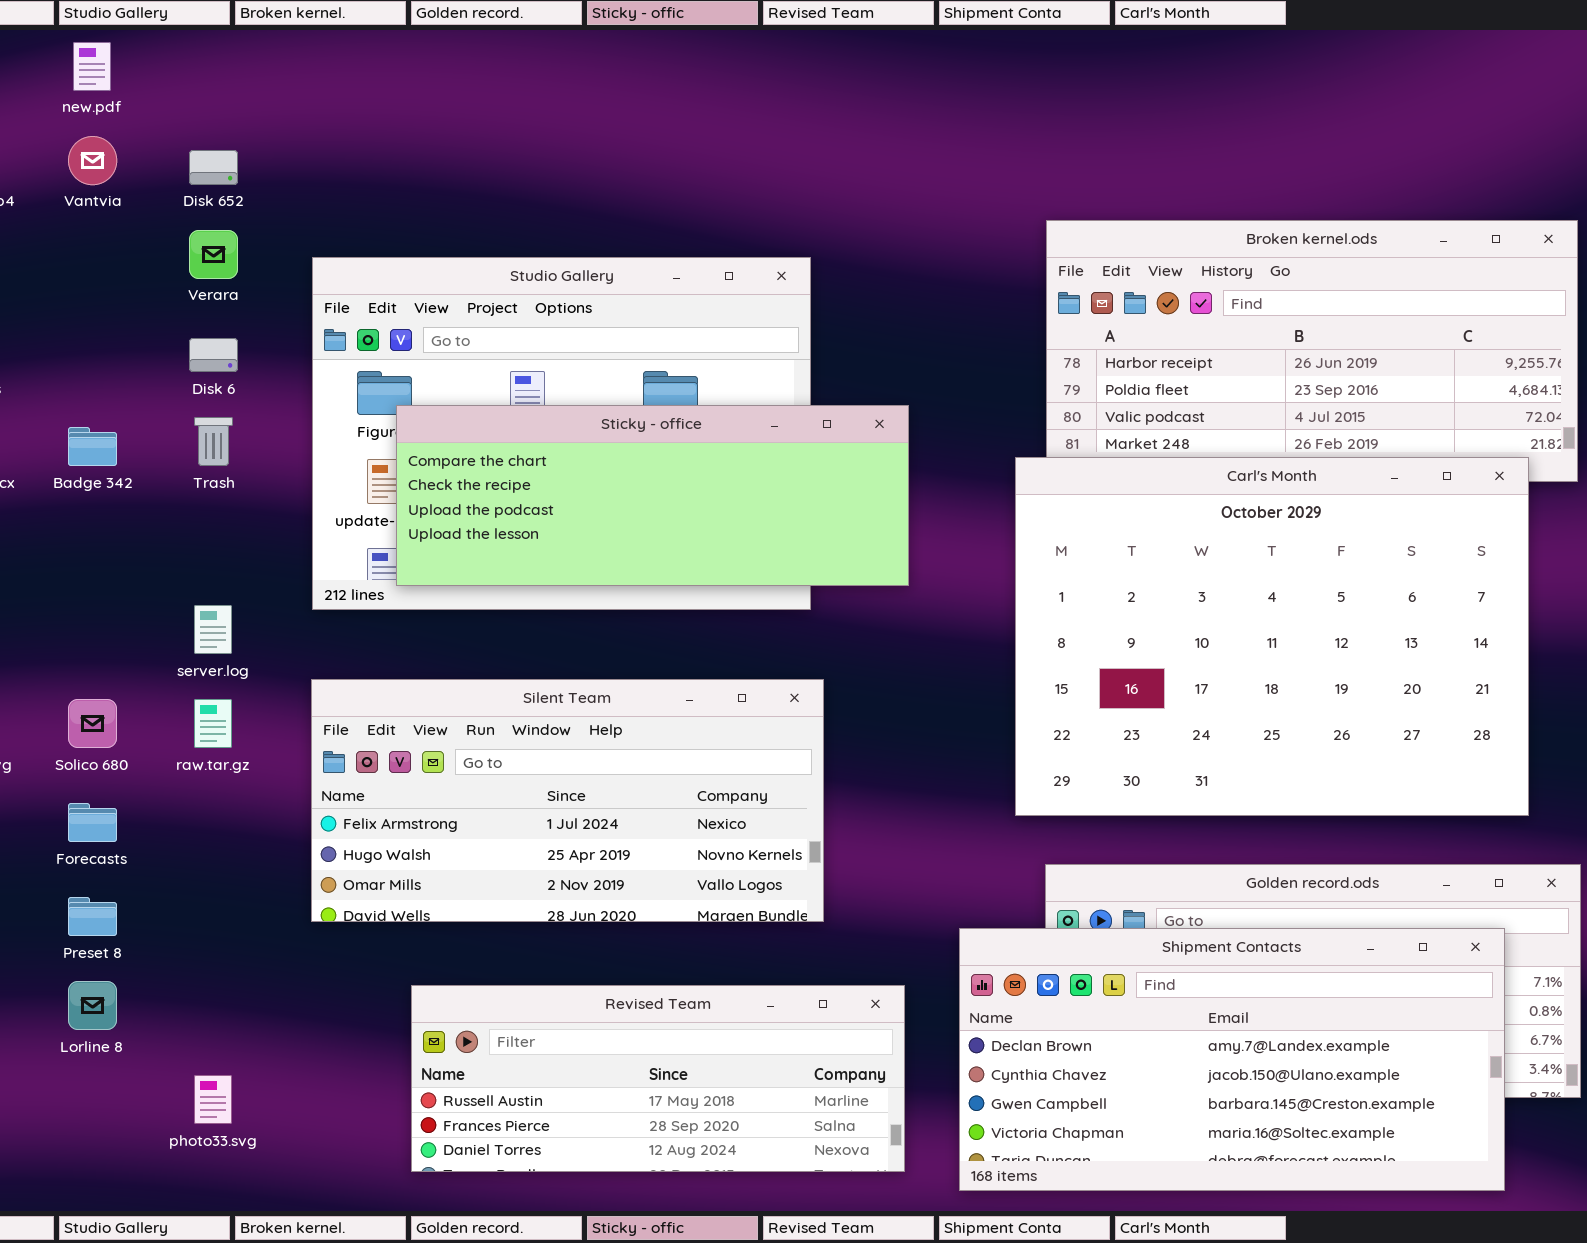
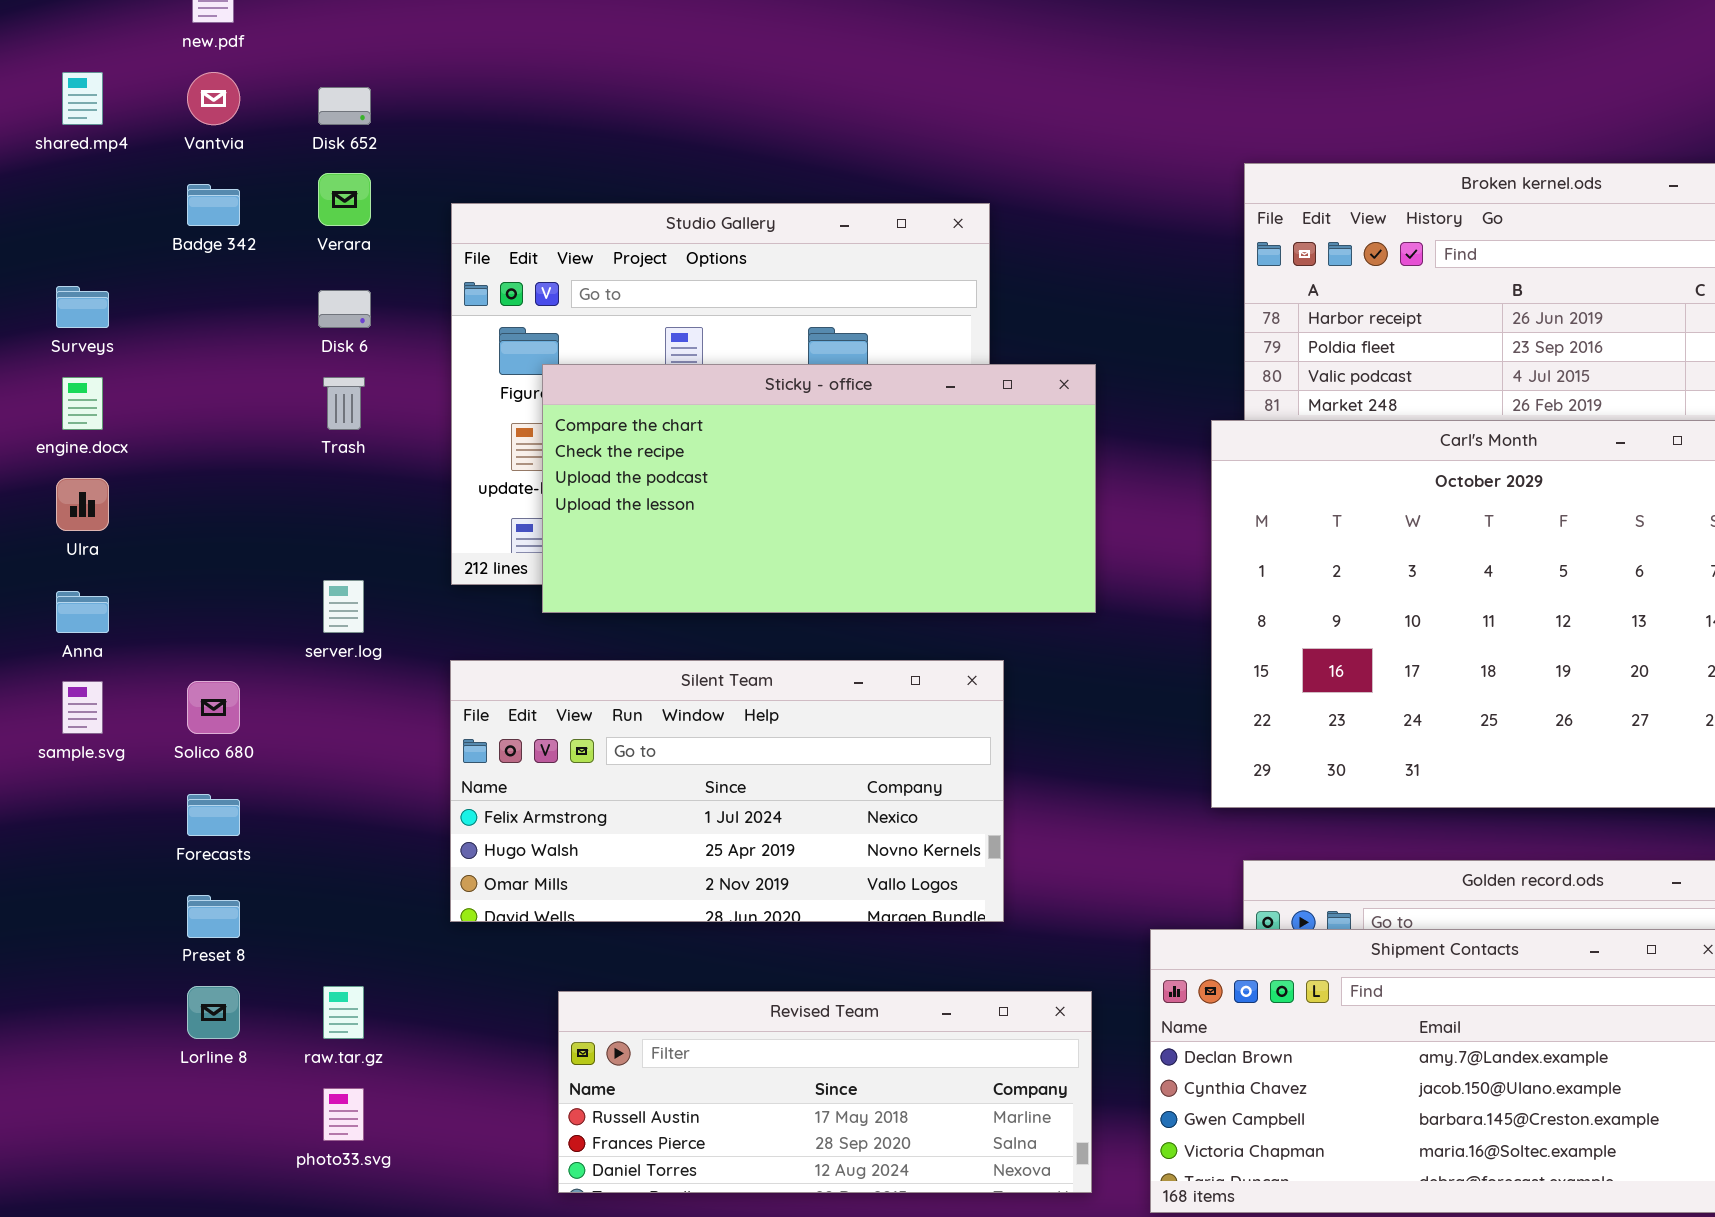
Sticky - office: [396,405,909,586] -> [542,364,1096,613], resized
Badge 342: [68,427,117,466] -> [187,184,240,226], moved
raw.tar.gz: [194,699,232,748] -> [323,986,364,1039], moved

